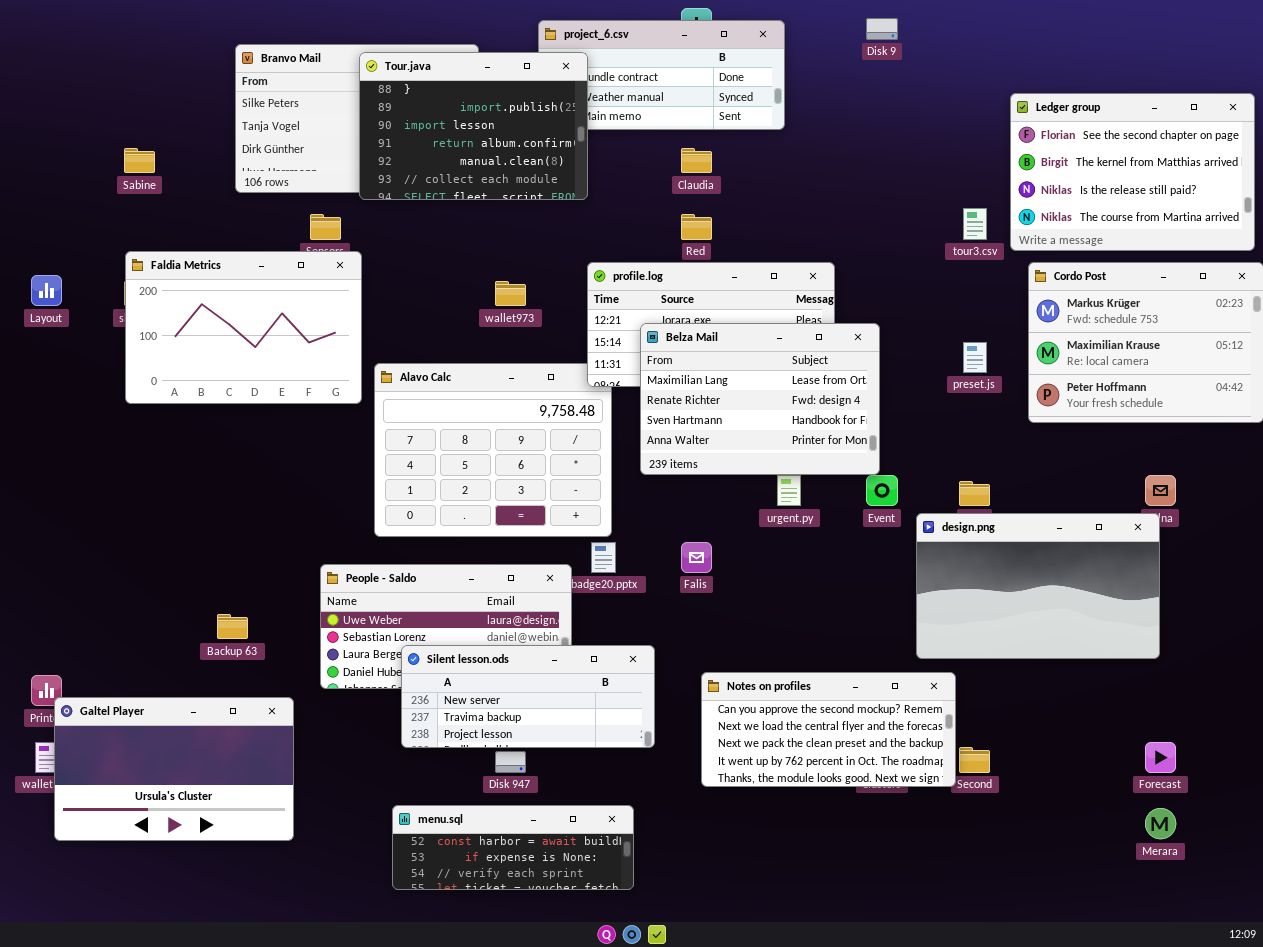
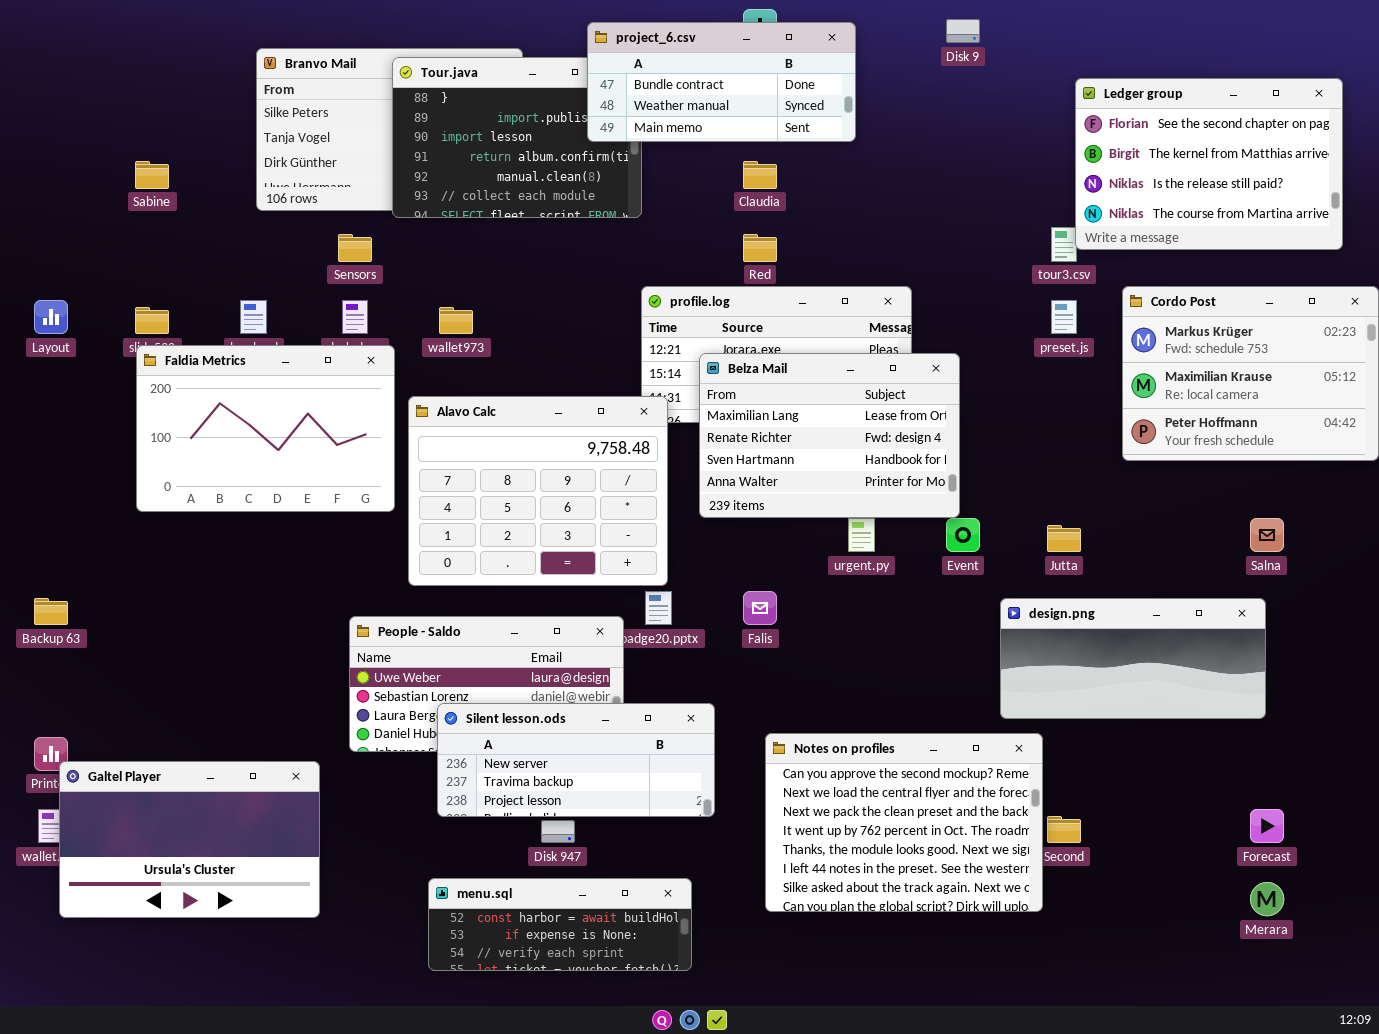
project_6.csv: [538,20,785,130] -> [587,22,856,142], raised
Ledger group: [1010,93,1255,251] -> [1075,78,1343,250], moved
Faldia Metrics: [125,251,362,404] -> [136,345,395,512], moved
wallet973: [495,281,526,306] -> [439,307,473,334], moved
preset.js: [963,342,987,373] -> [1051,300,1077,334], moved
Alavo Calc: [374,363,612,537] -> [408,396,668,586], raised
design.png: [916,513,1160,659] -> [1000,598,1266,719], resized
Backup 63: [217,614,248,639] -> [34,598,68,625], moved
Notes on profiles: [701,672,956,787] -> [765,733,1043,912], resized

